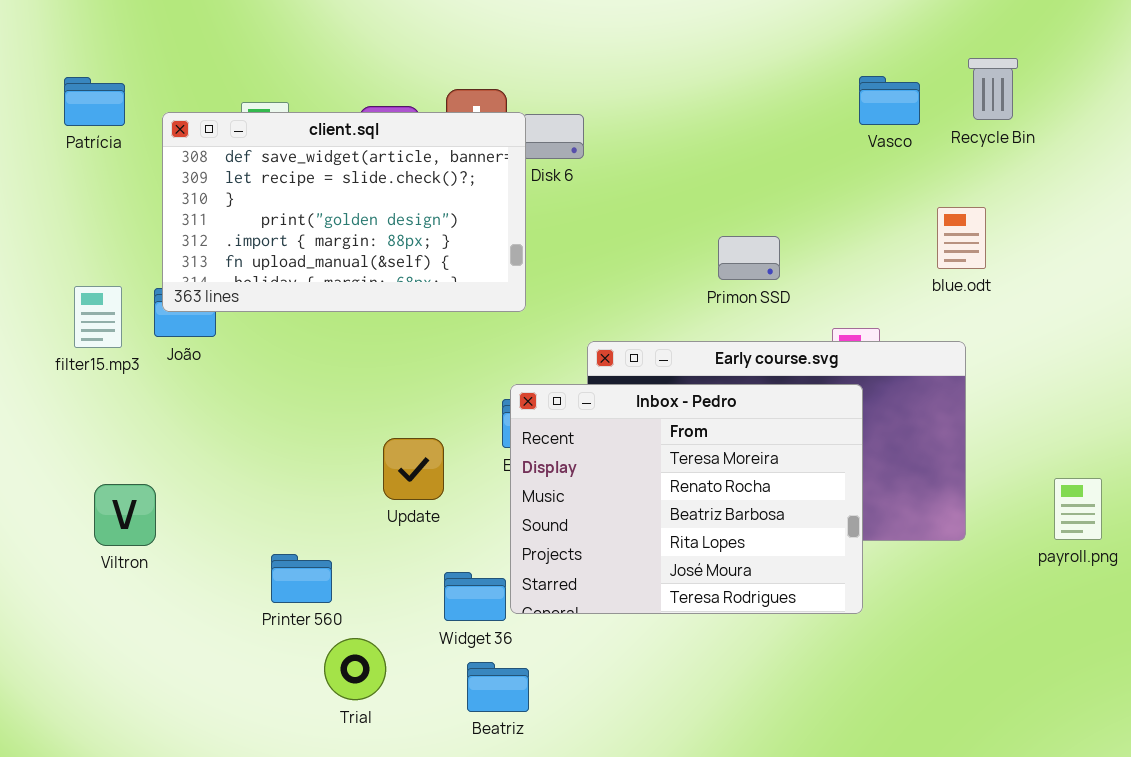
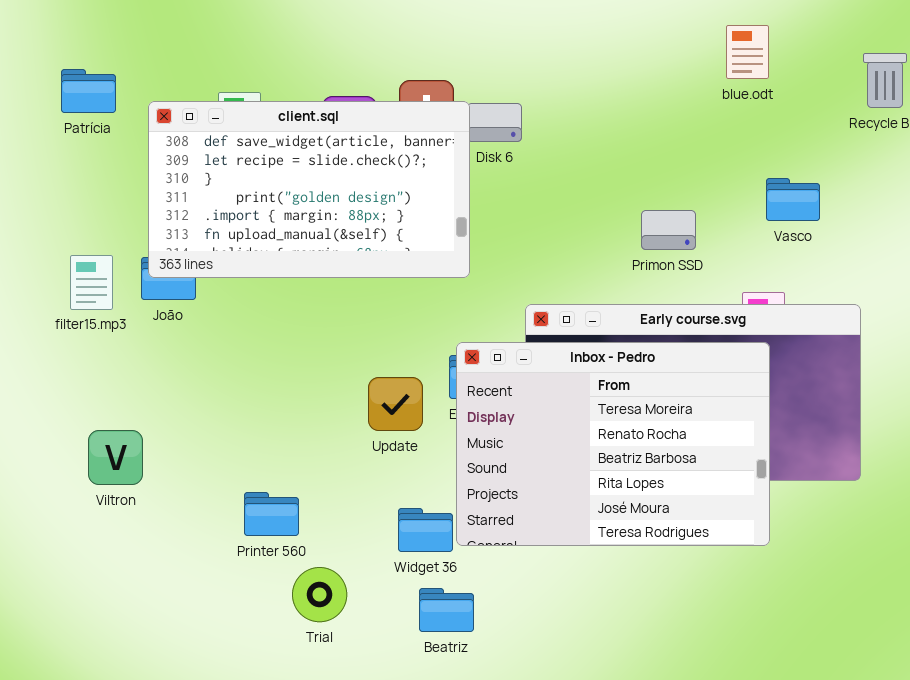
Vasco: [859,76,920,125] -> [766,178,820,221], moved
blue.odt: [937,207,986,269] -> [726,25,769,79], moved
Update: [383,438,444,500] -> [368,377,423,431], moved

